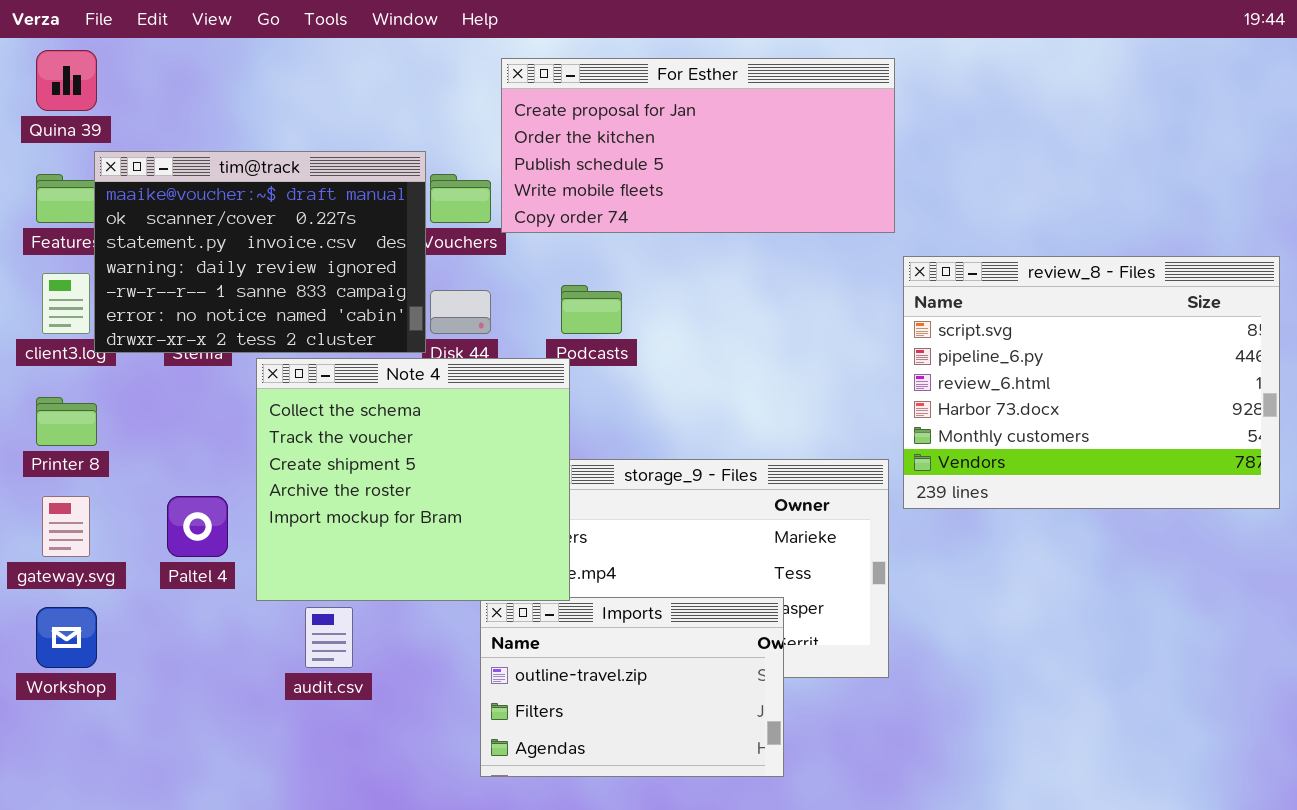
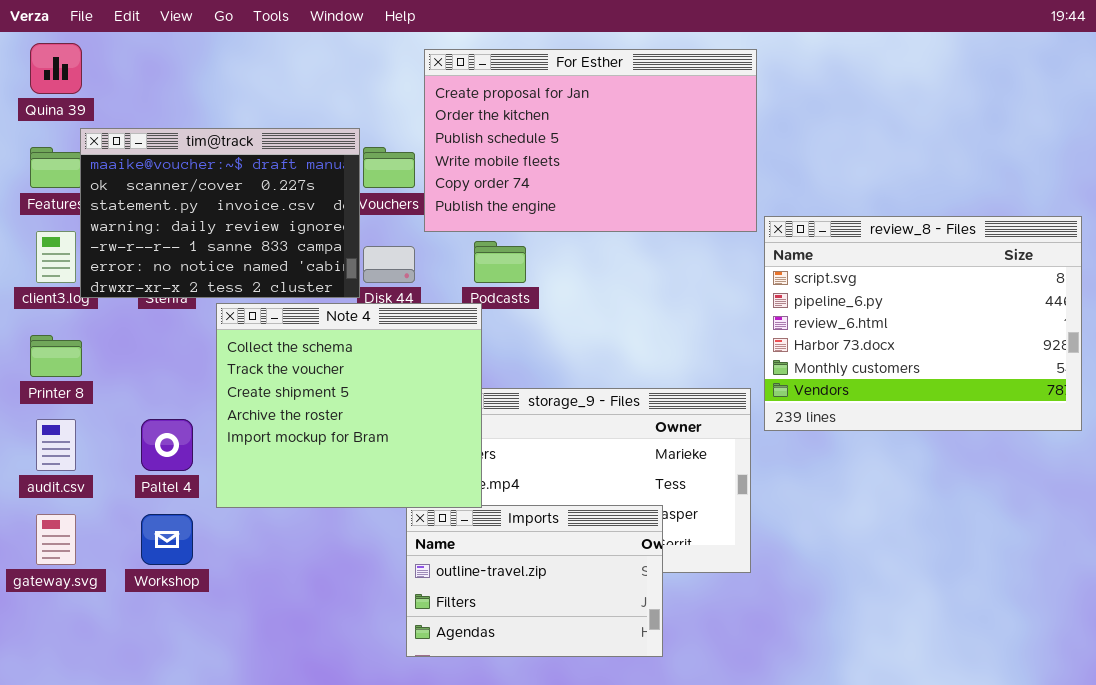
For Esther: [501,58,895,233] -> [424,49,757,232], resized
gateway.svg: [42,496,90,557] -> [36,514,76,565], moved
Workshop: [36,607,97,668] -> [141,514,193,565], moved
audit.csv: [305,607,353,668] -> [36,419,76,471], moved

